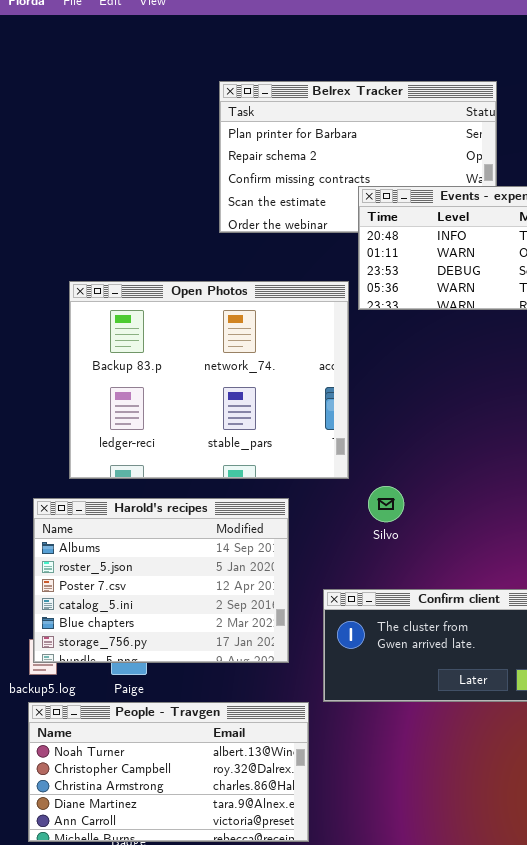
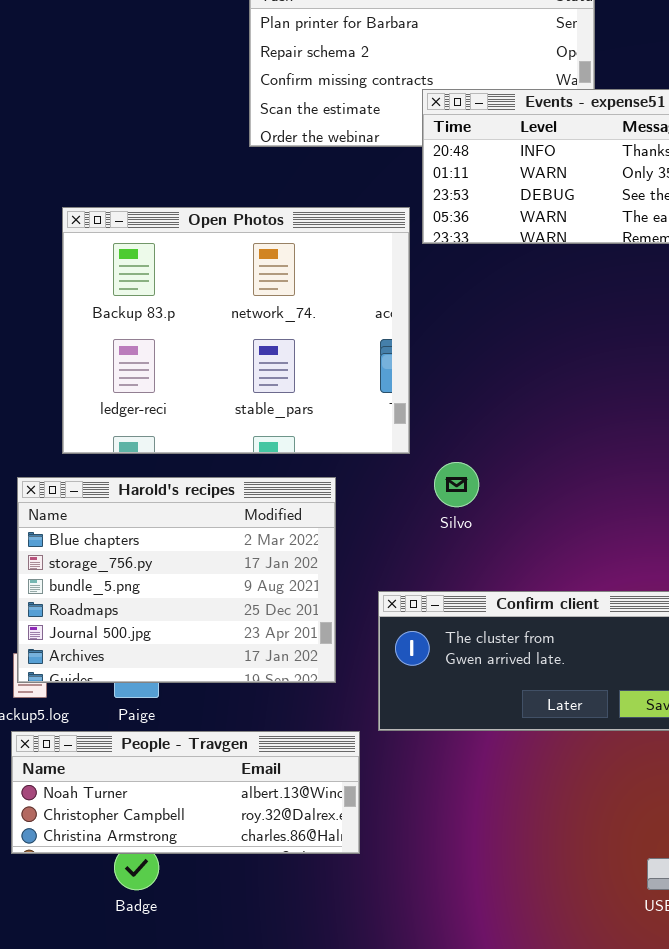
Harold's recipes: [33,498,289,663] -> [17,477,336,683], scrolled down 4 rows
People - Travgen: [28,702,309,842] -> [11,731,360,854], resized

